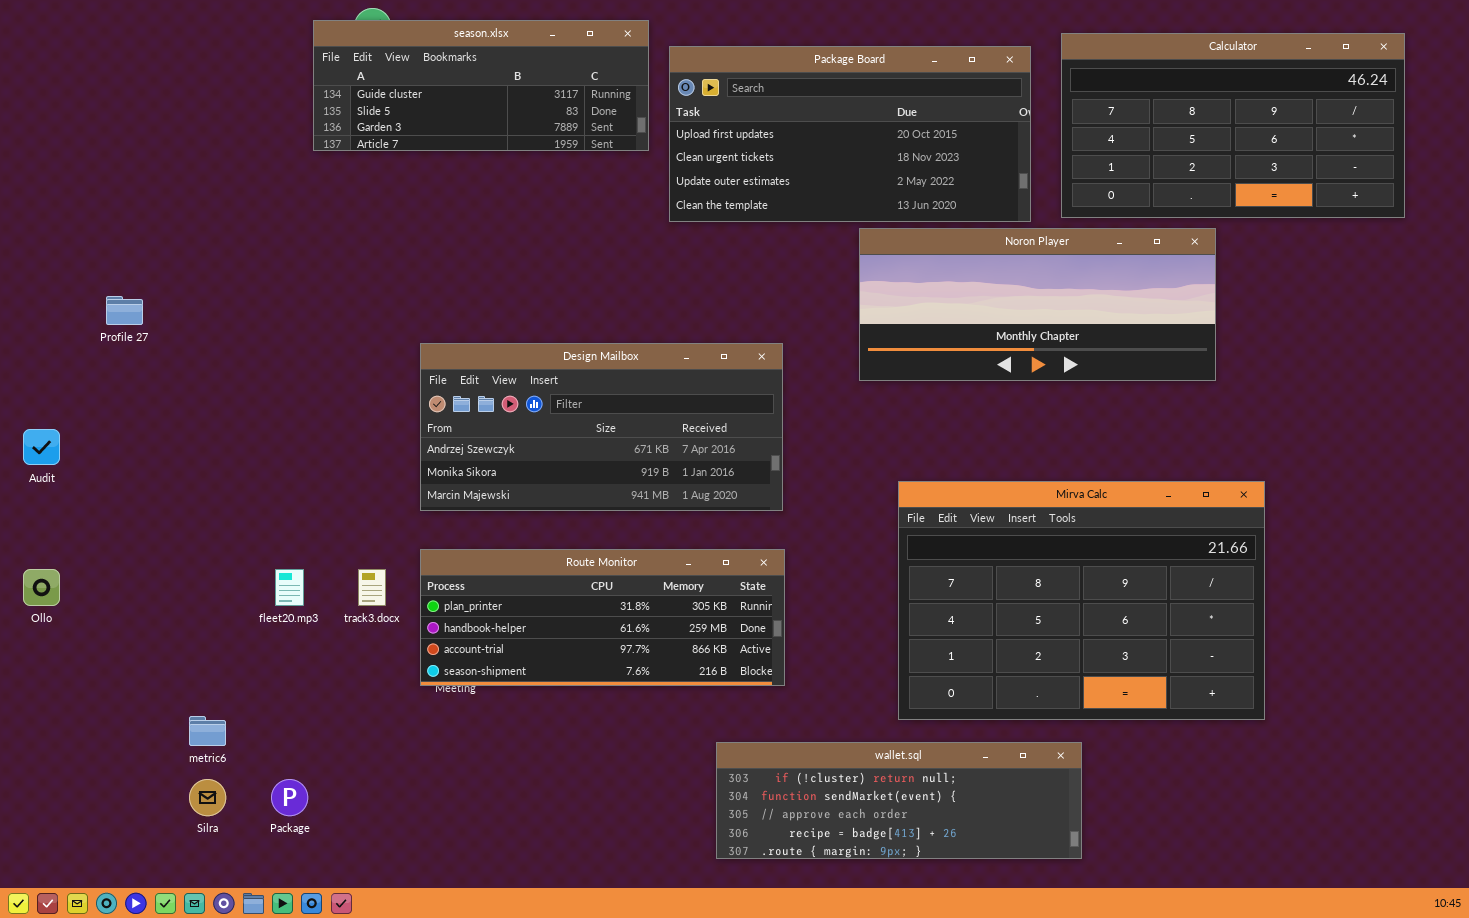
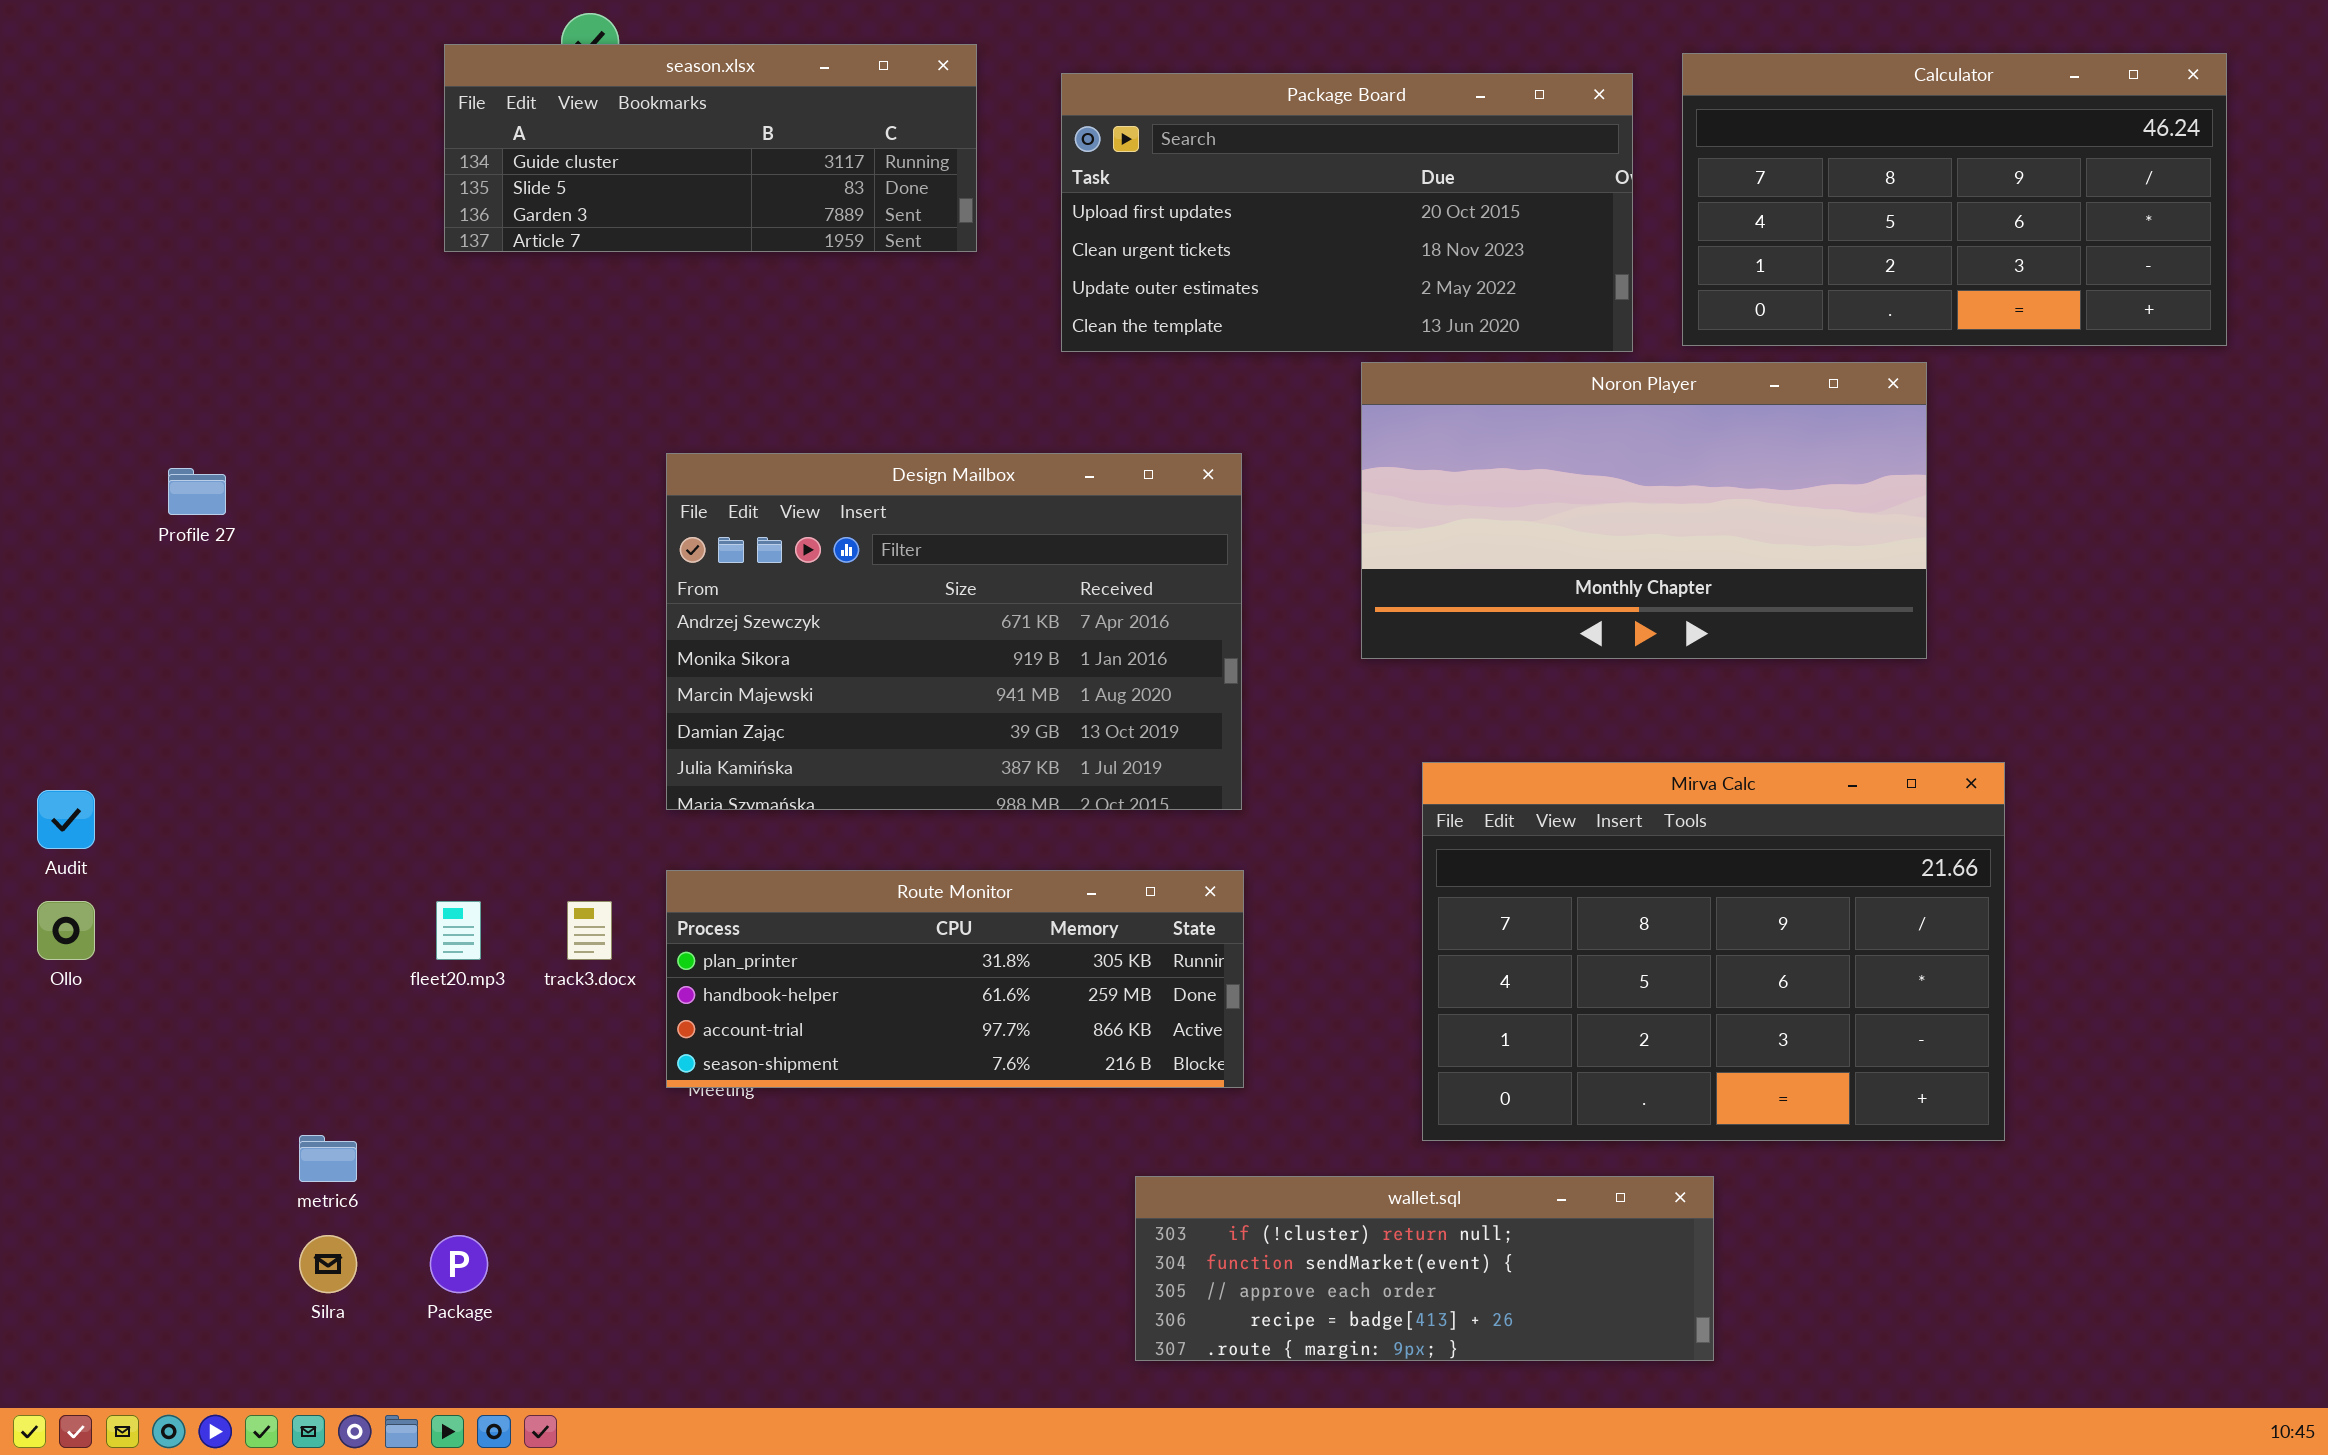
season.xlsx: [313,20,649,151] -> [444,44,977,252], moved
Noron Player: [859,228,1216,381] -> [1361,362,1927,659], resized
Design Mailbox: [420,343,783,511] -> [666,453,1242,810], resized
Audit: [23,429,60,465] -> [37,790,95,849], moved

